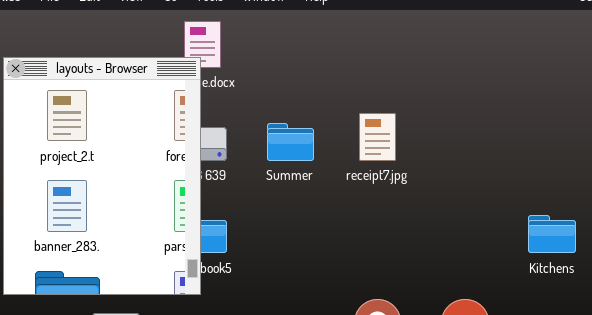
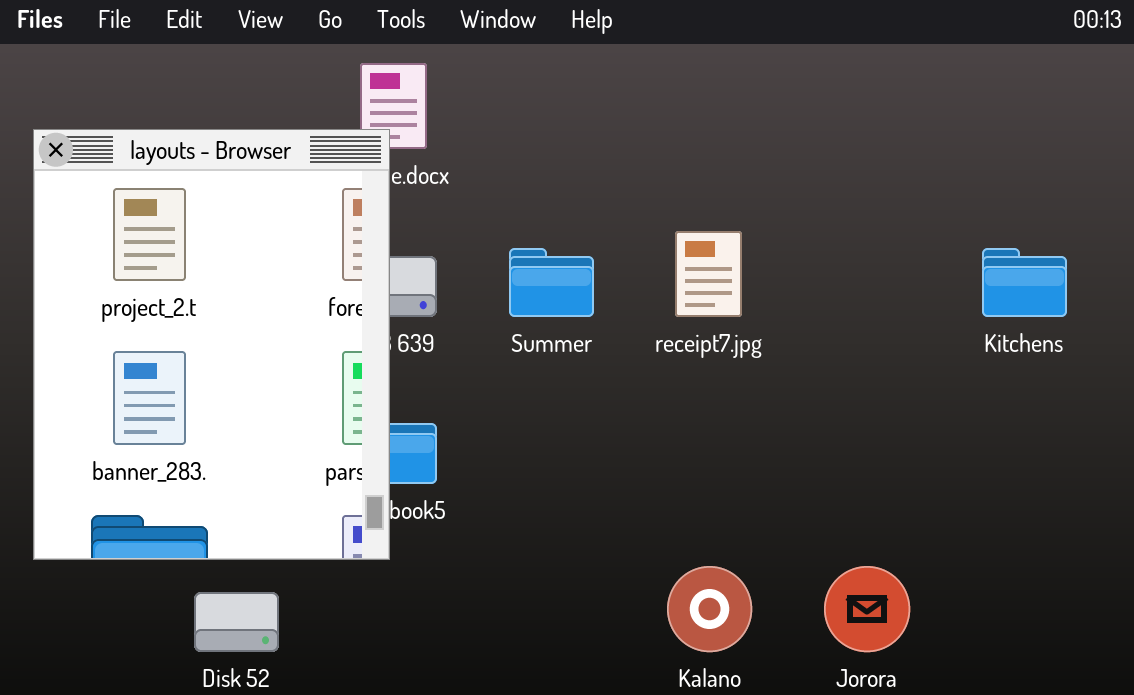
Kitchens: [528,215,576,253] -> [982,248,1067,317], moved

